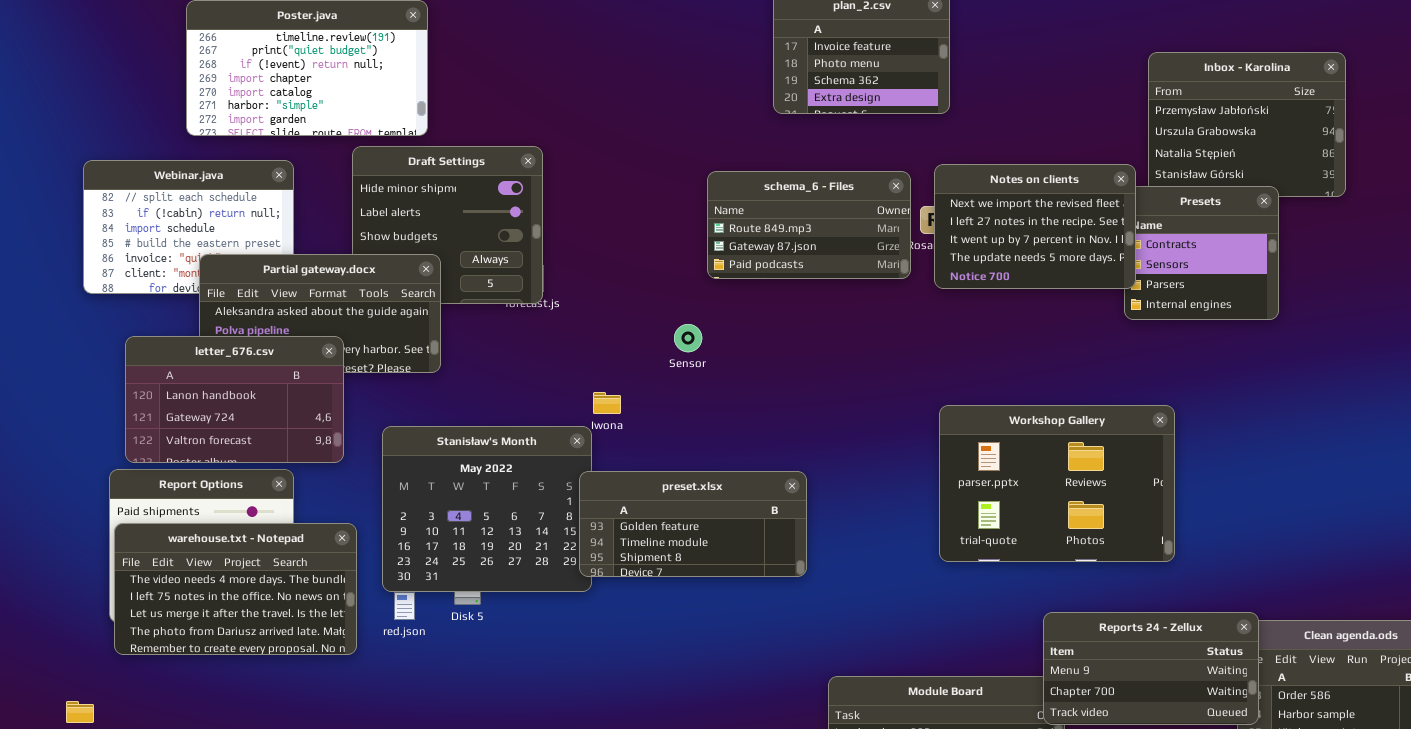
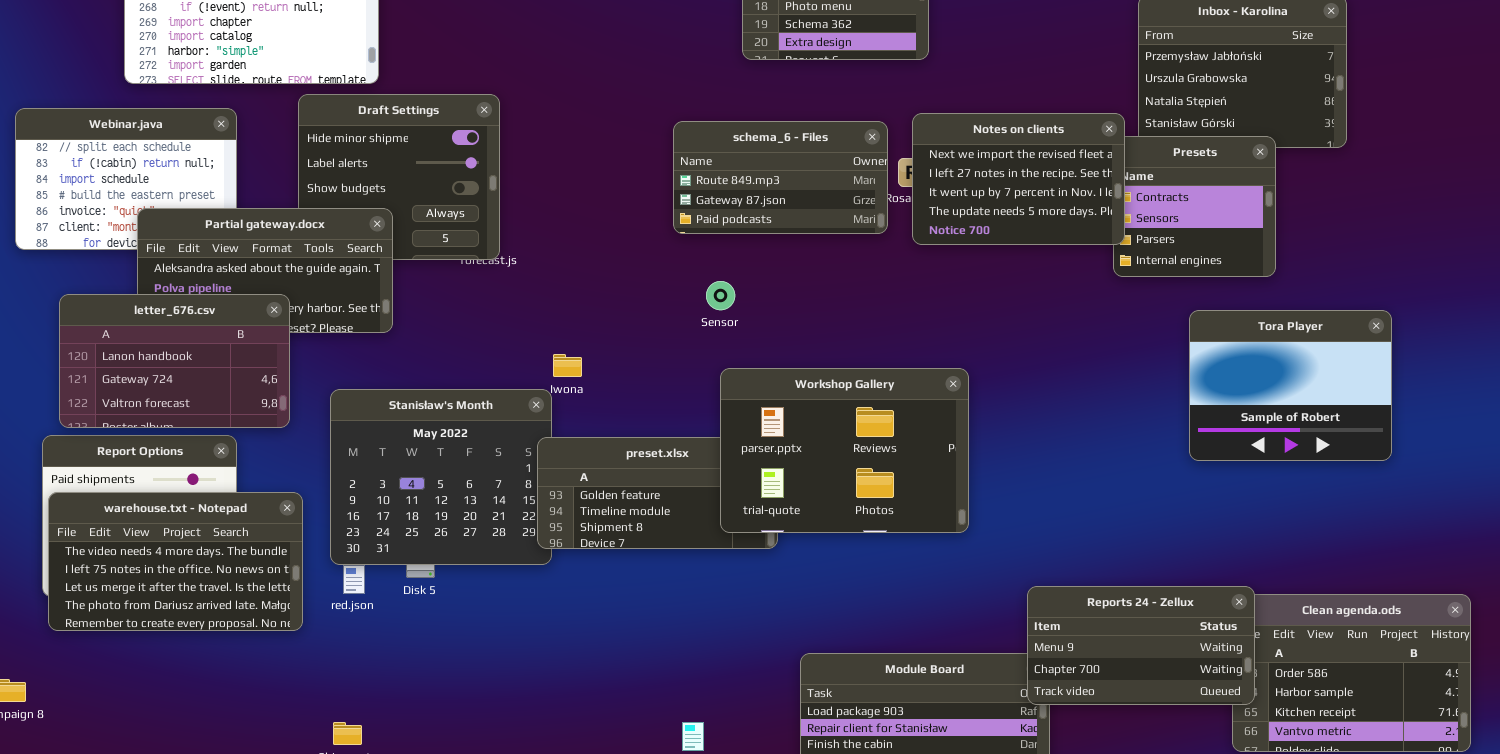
Sensor: [674,324,702,352] -> [706,281,735,310], moved
Tora Player: none -> [1189,310,1392,461], opened
Workshop Gallery: [939,405,1175,562] -> [720,368,969,533], moved

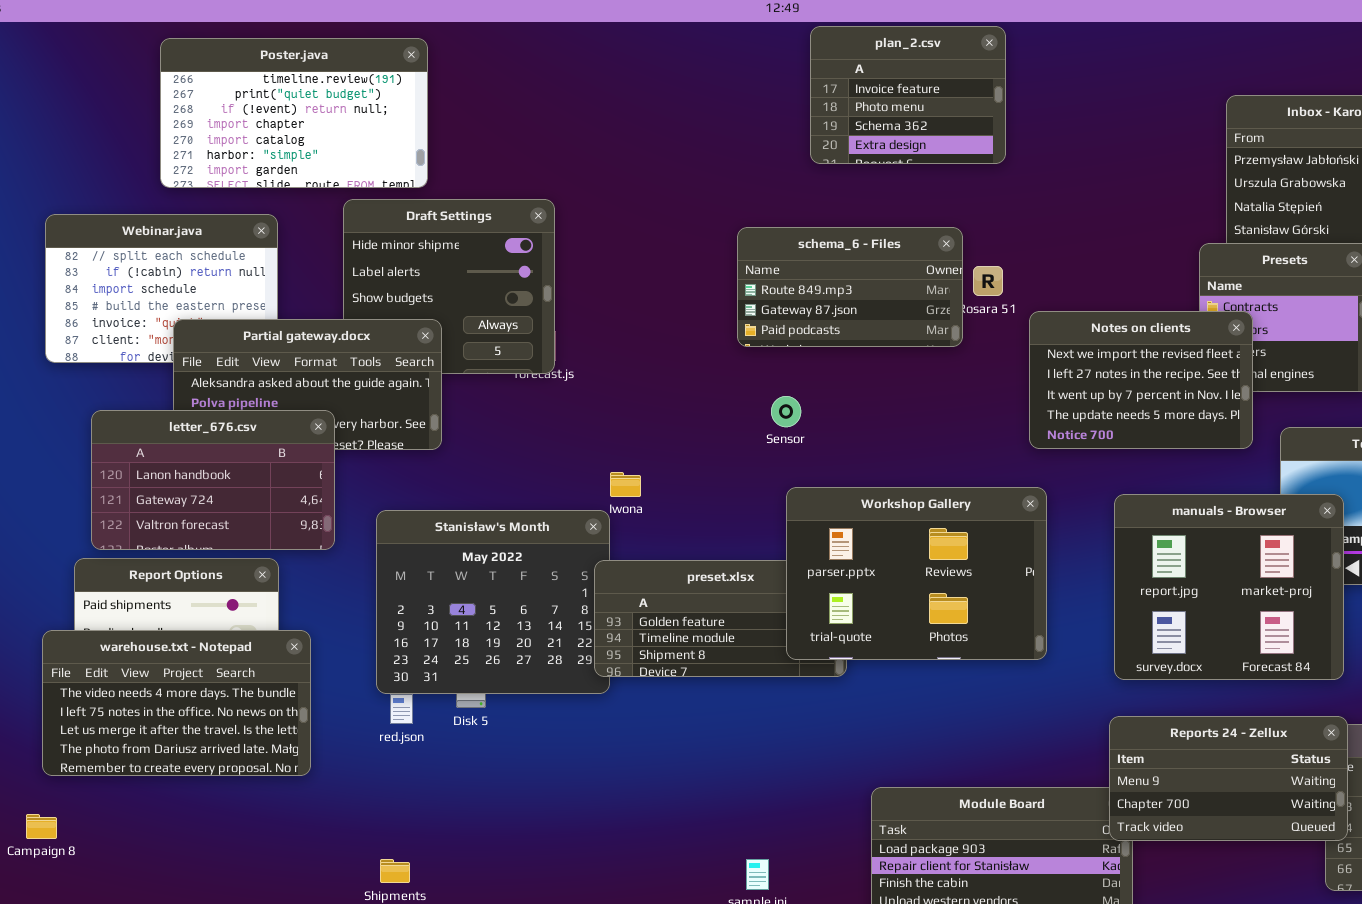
Notes on clients: [912,113,1125,245] -> [1029,311,1253,449], moved
manuals - Browser: none -> [1114,494,1344,680], opened
warehouse.txt - Notepad: [48,492,303,631] -> [42,630,311,776], moved

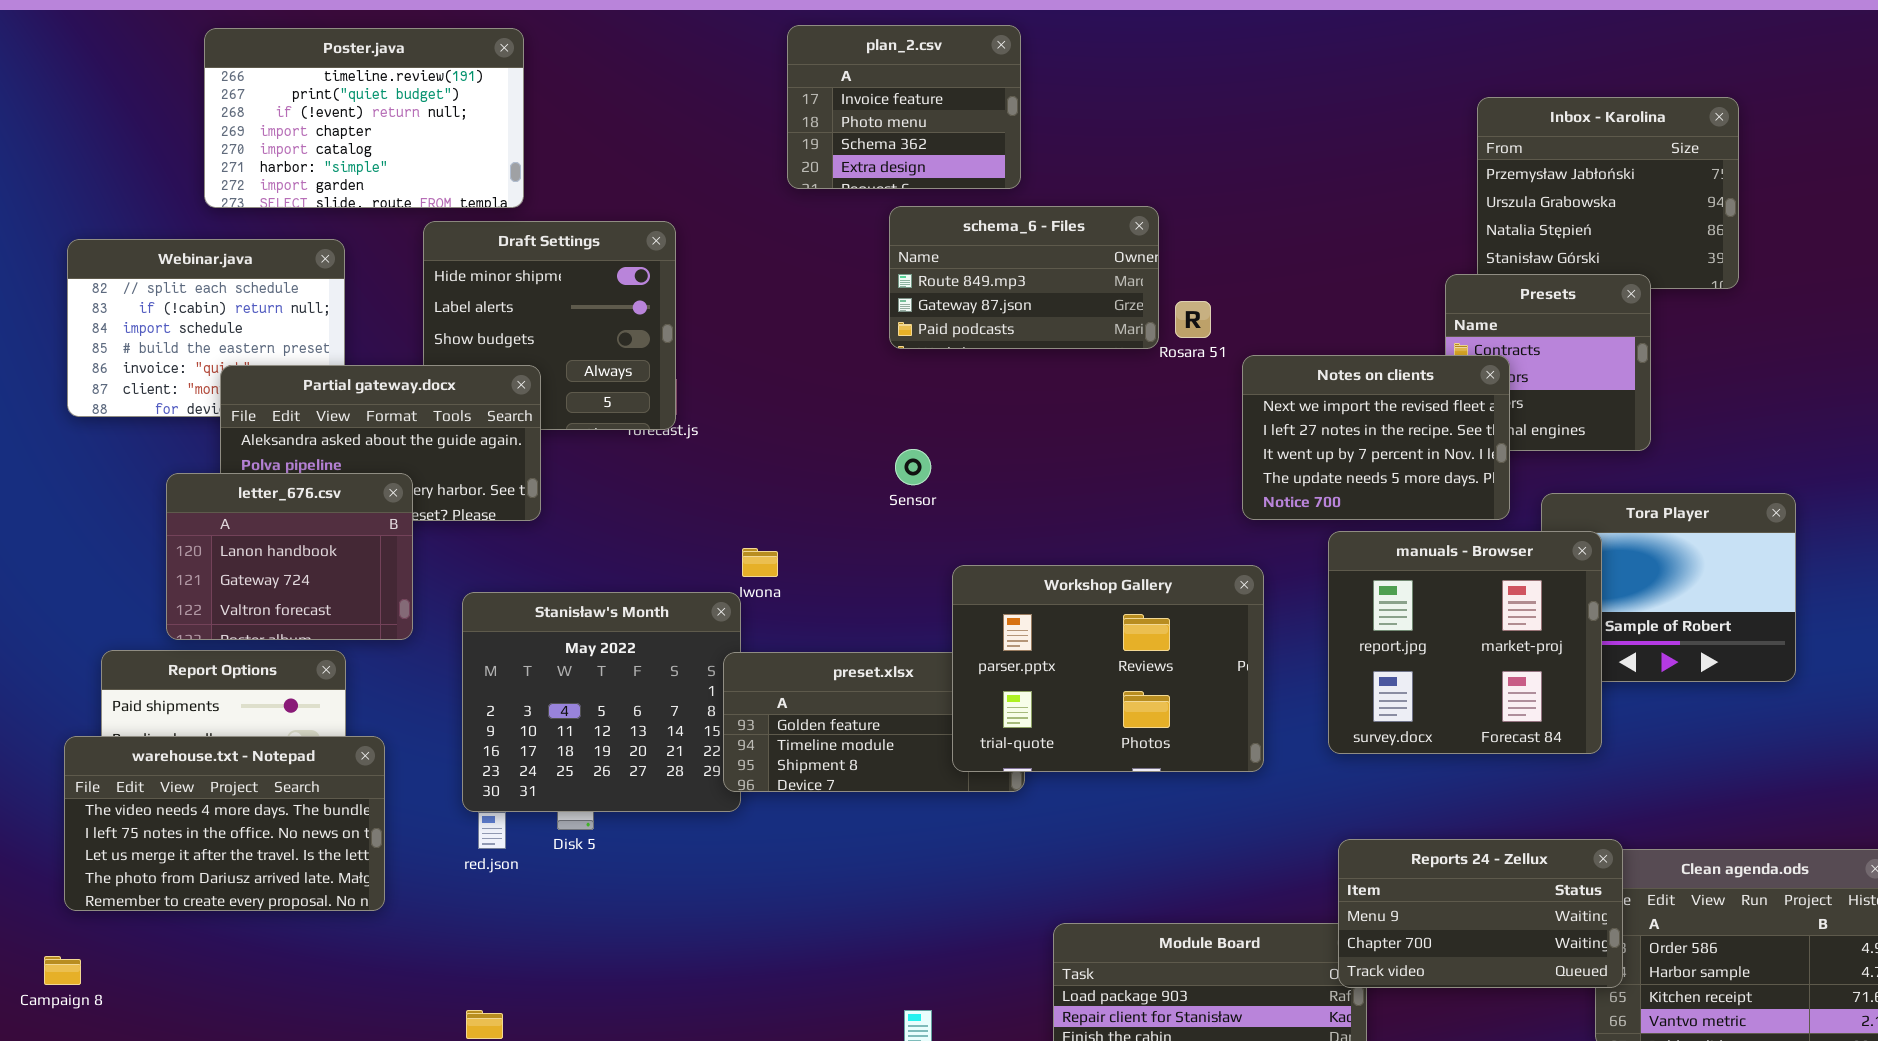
plan_2.csv: [810,26,1006,164] -> [787,25,1021,189], moved
schema_6 - Files: [737,227,963,347] -> [889,206,1159,349], moved
Sensor: [771,396,801,427] -> [895,449,931,485], moved
letter_676.csv: [91,410,335,550] -> [166,473,413,640], resized
manuals - Browser: [1114,494,1344,680] -> [1328,531,1602,754], moved

